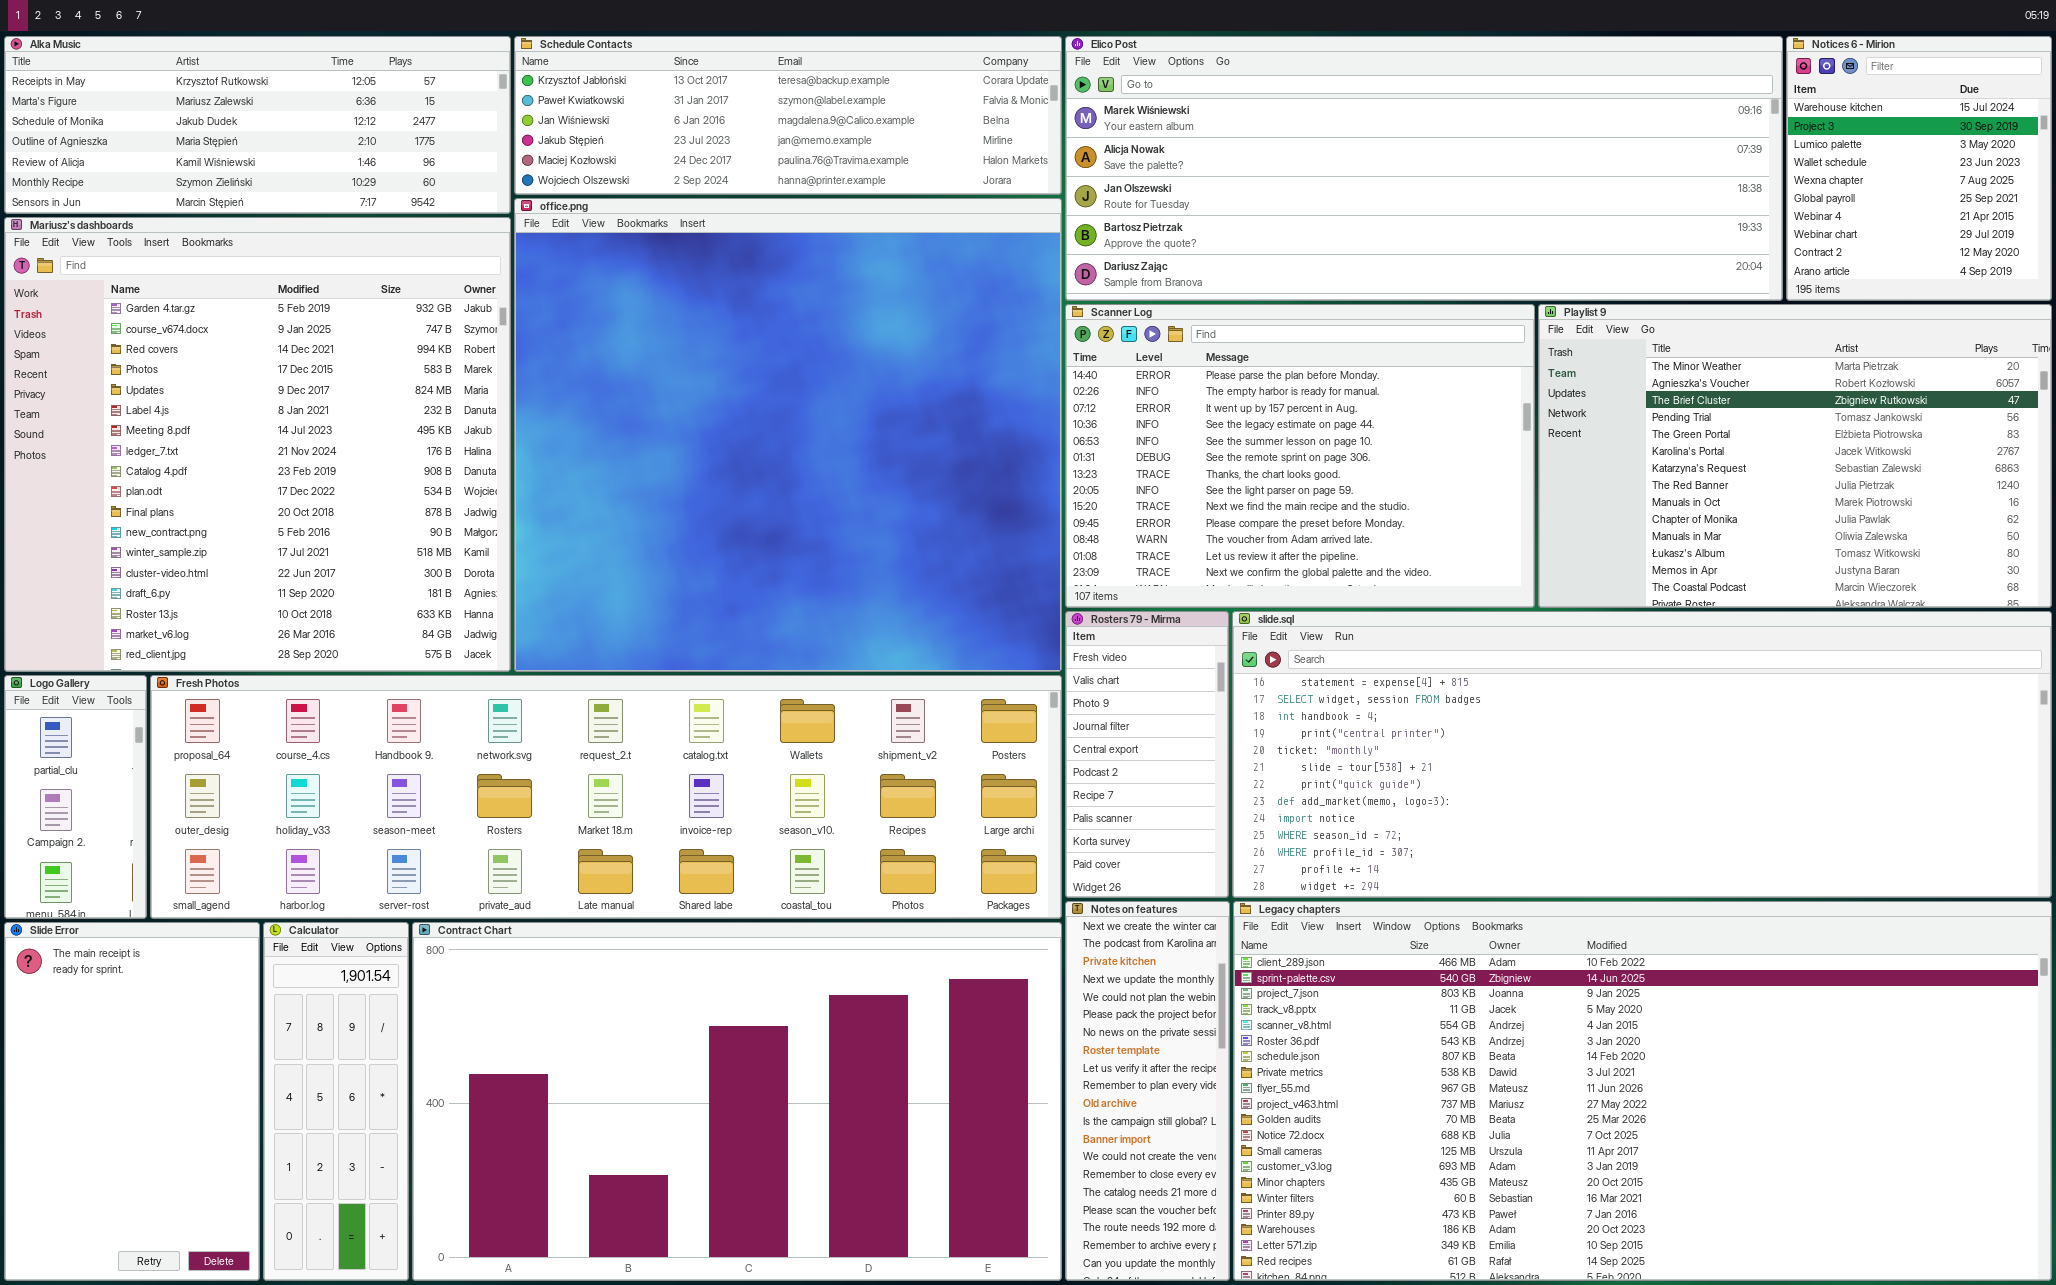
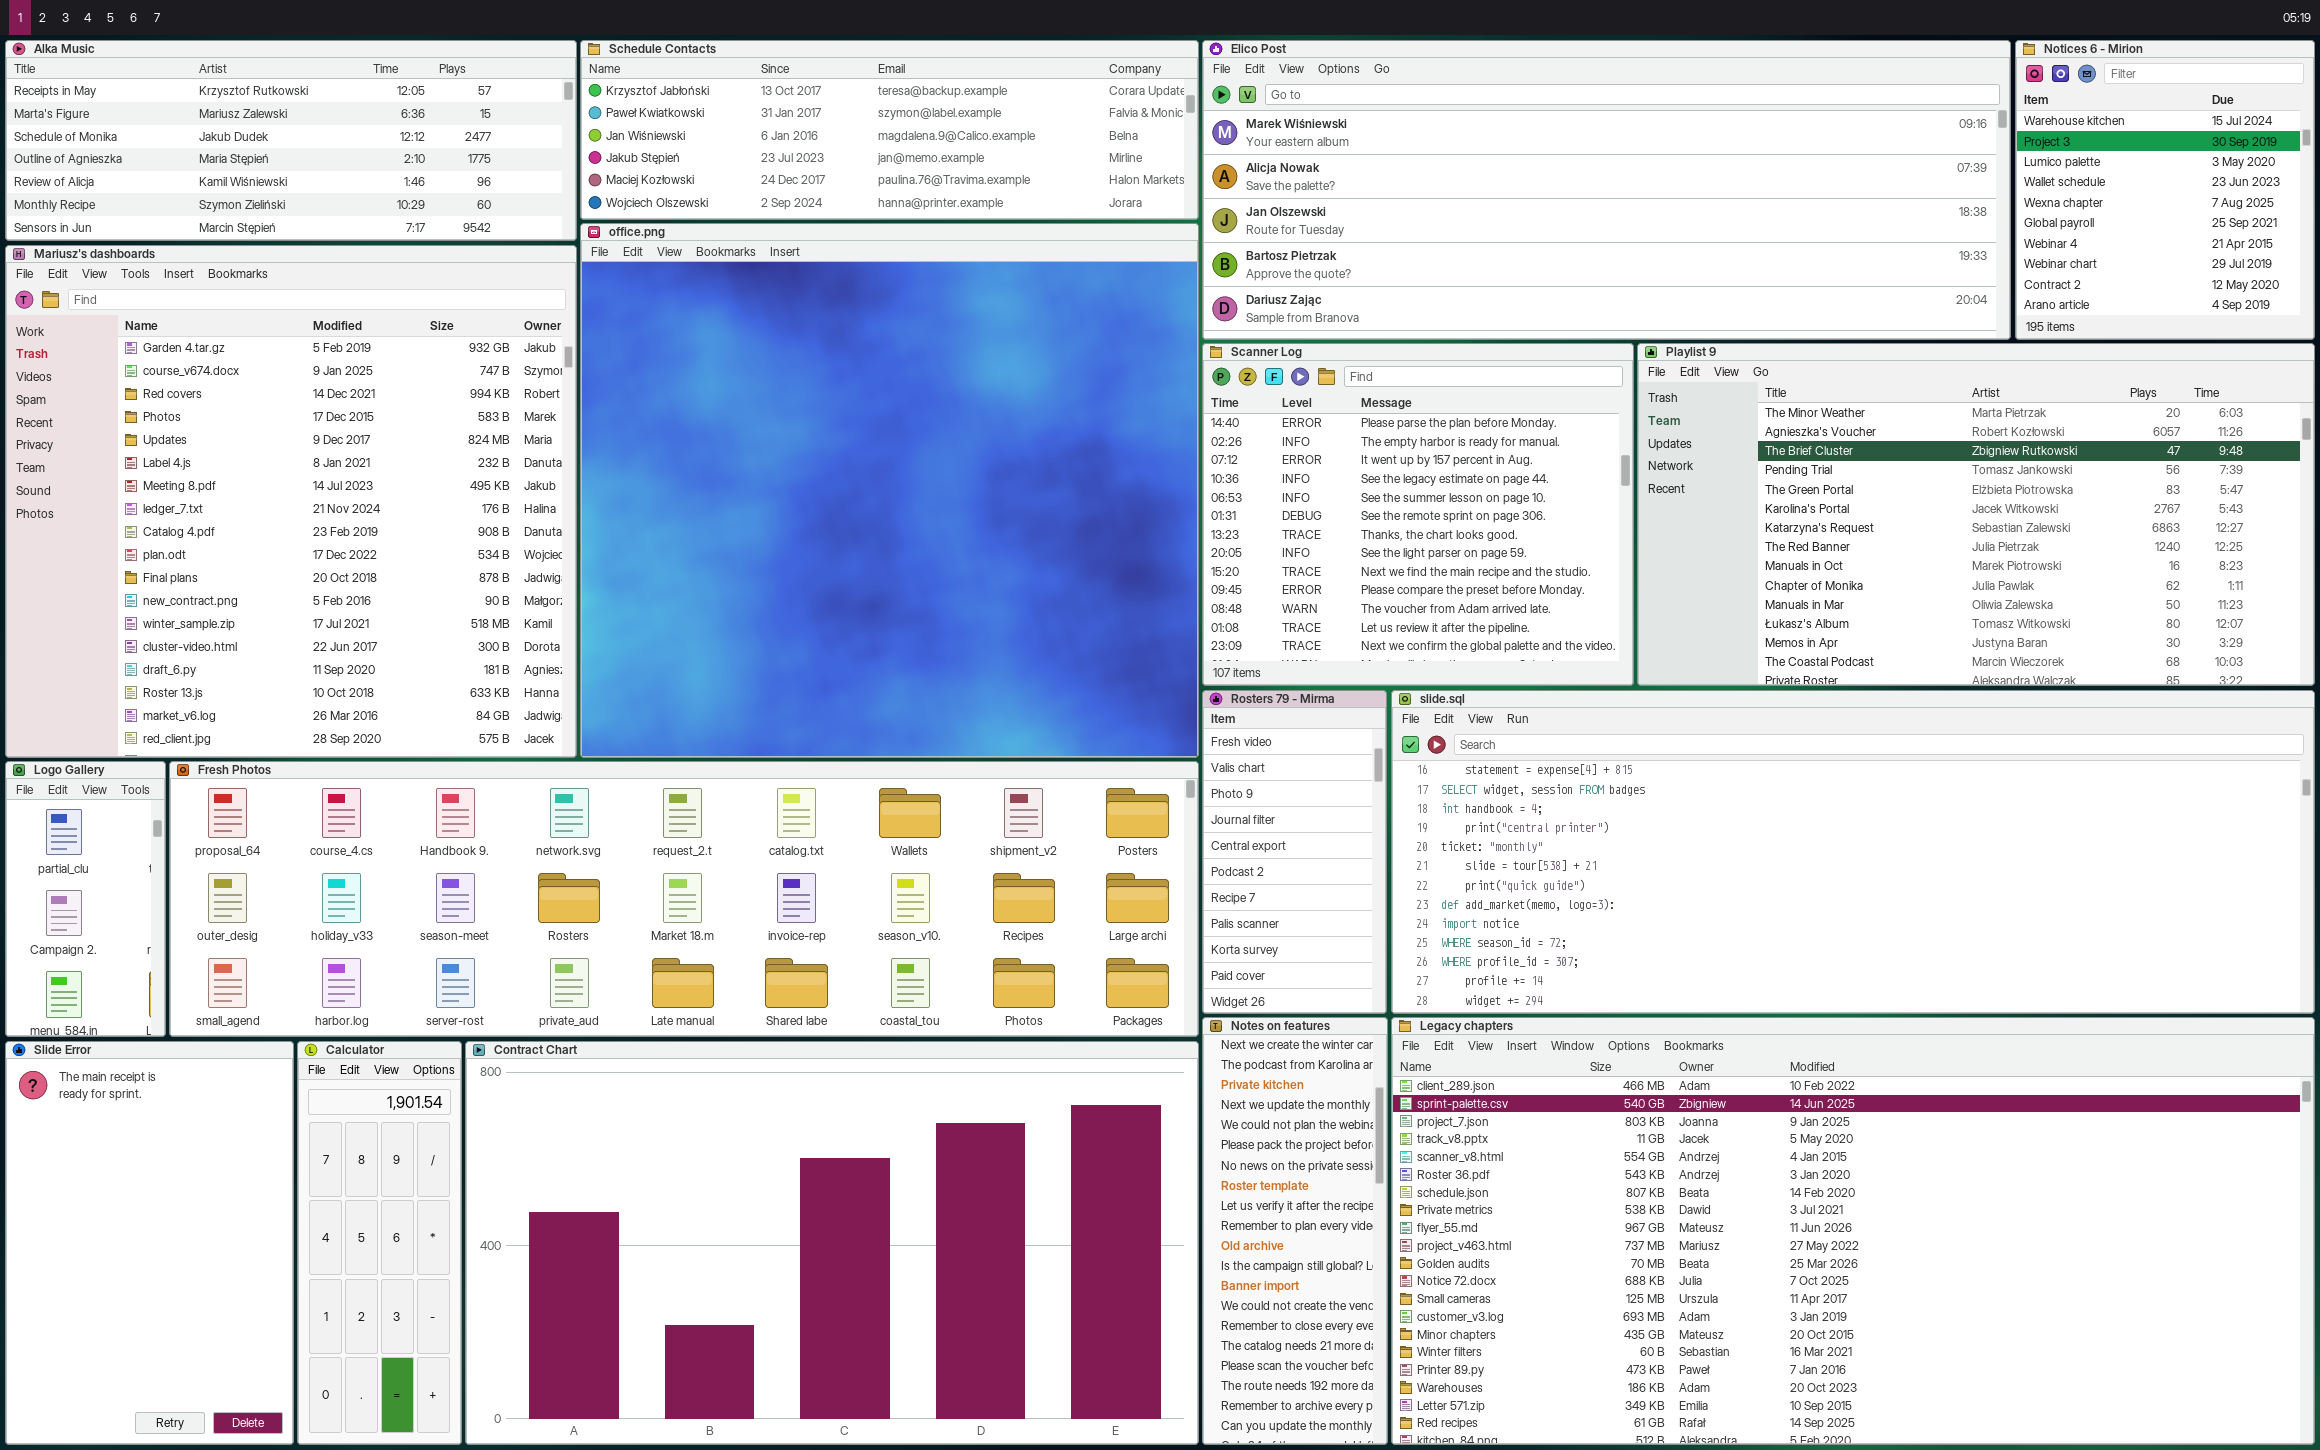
Scanner Log: [1065,304,1535,608] -> [1202,343,1634,686], resized
Playlist 9: [1538,304,2052,608] -> [1637,343,2315,686], resized

